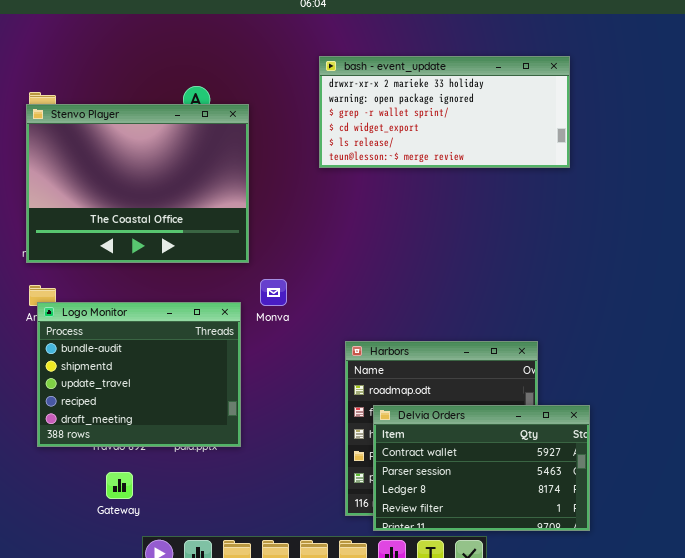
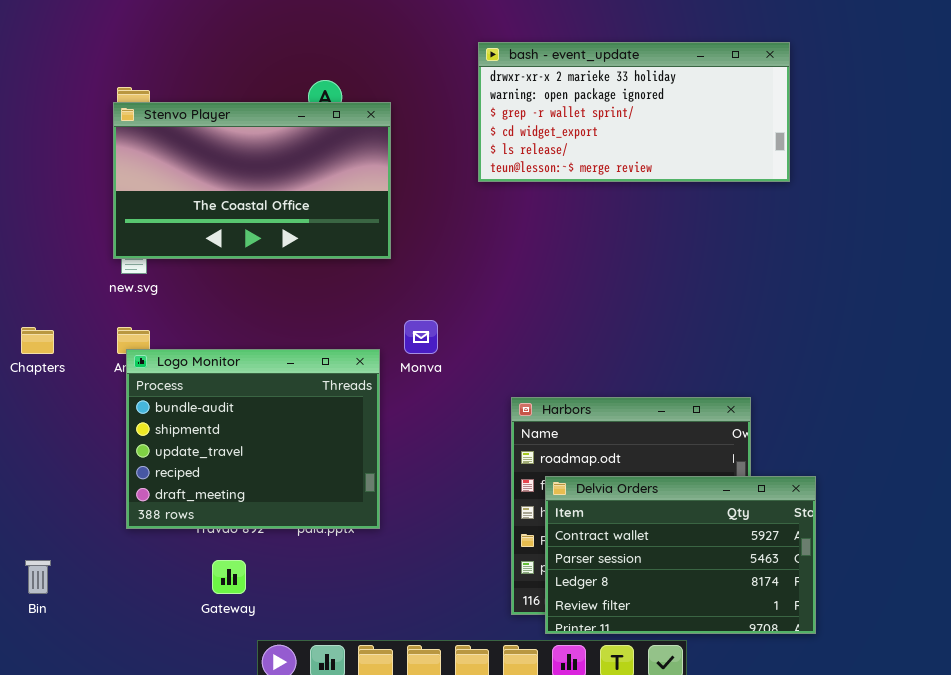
Stenvo Player: [26,104,249,263] -> [113,102,391,259], resized

